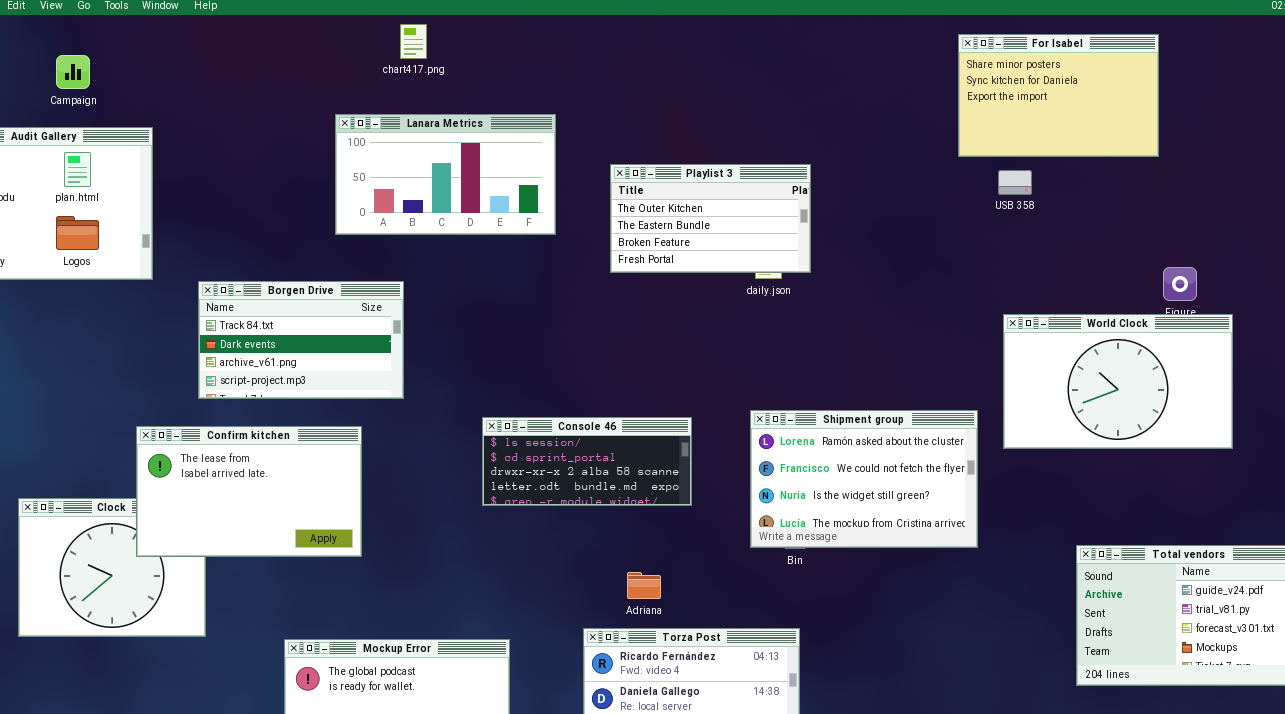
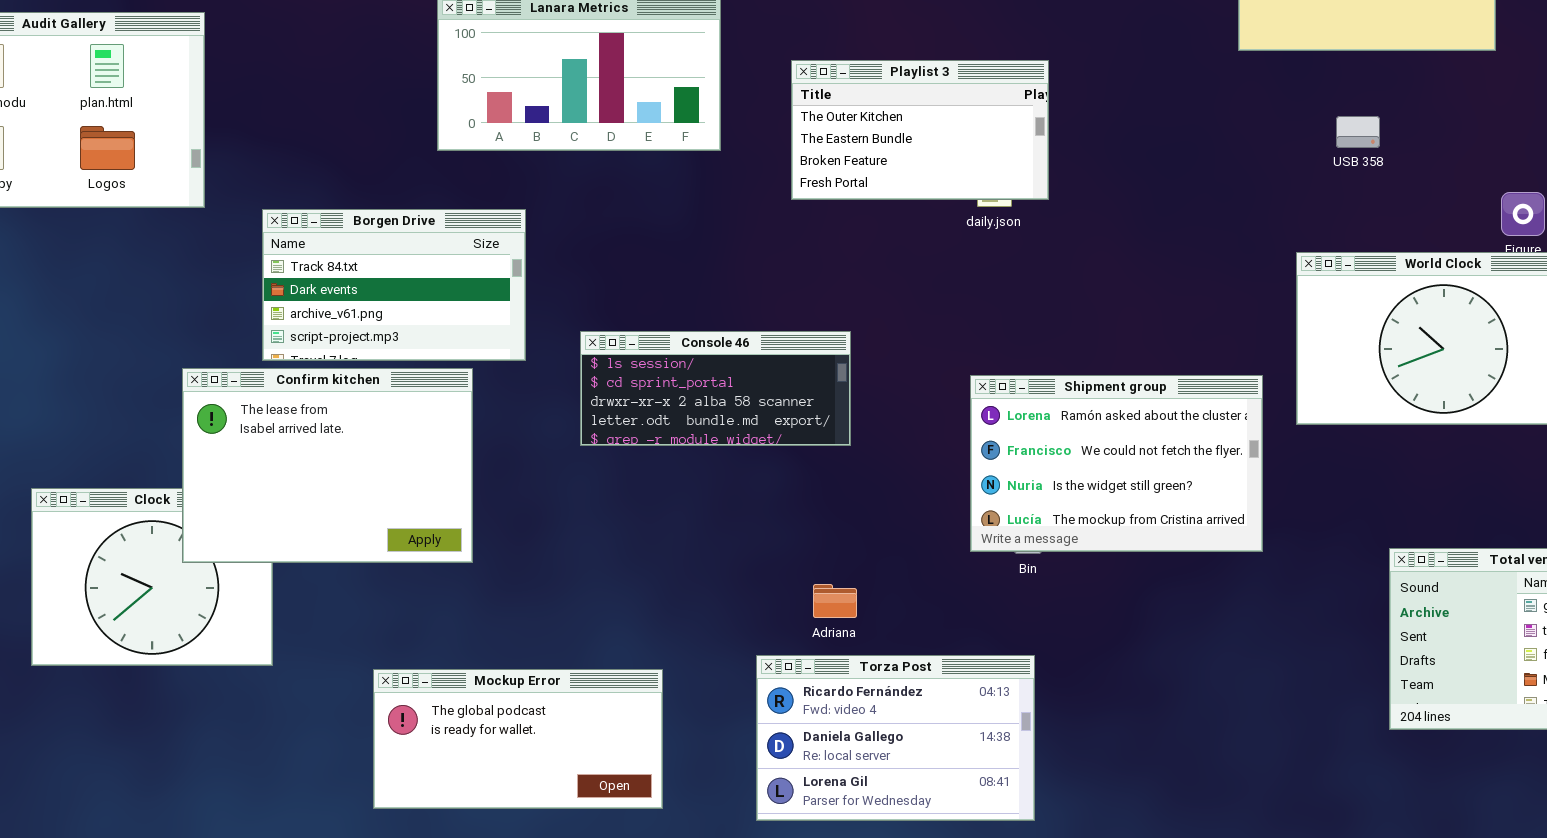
USB 358: [998,170,1032,195] -> [1336,116,1380,148], moved
Console 46: [482,417,692,506] -> [580,331,851,446], moved
Confirm kitchen: [136,426,362,557] -> [182,368,473,563], resized

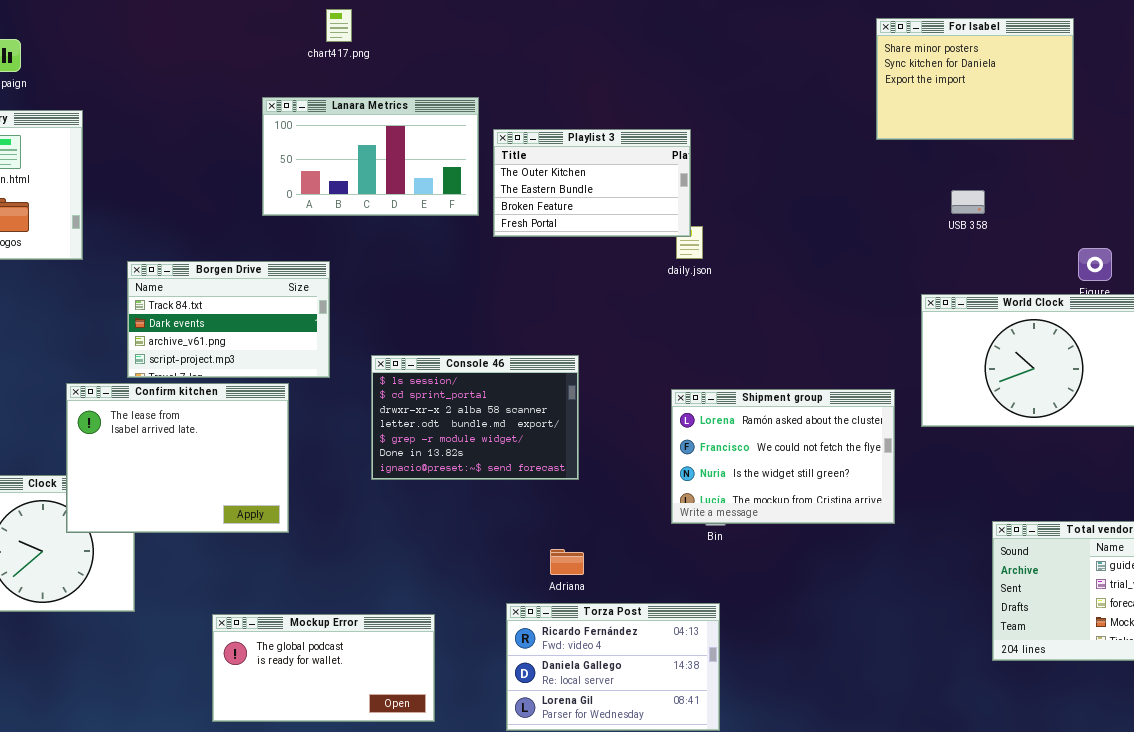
Playlist 3: [791,60,1049,200] -> [493,129,691,237], moved
Console 46: [580,331,851,446] -> [371,355,579,480], resized

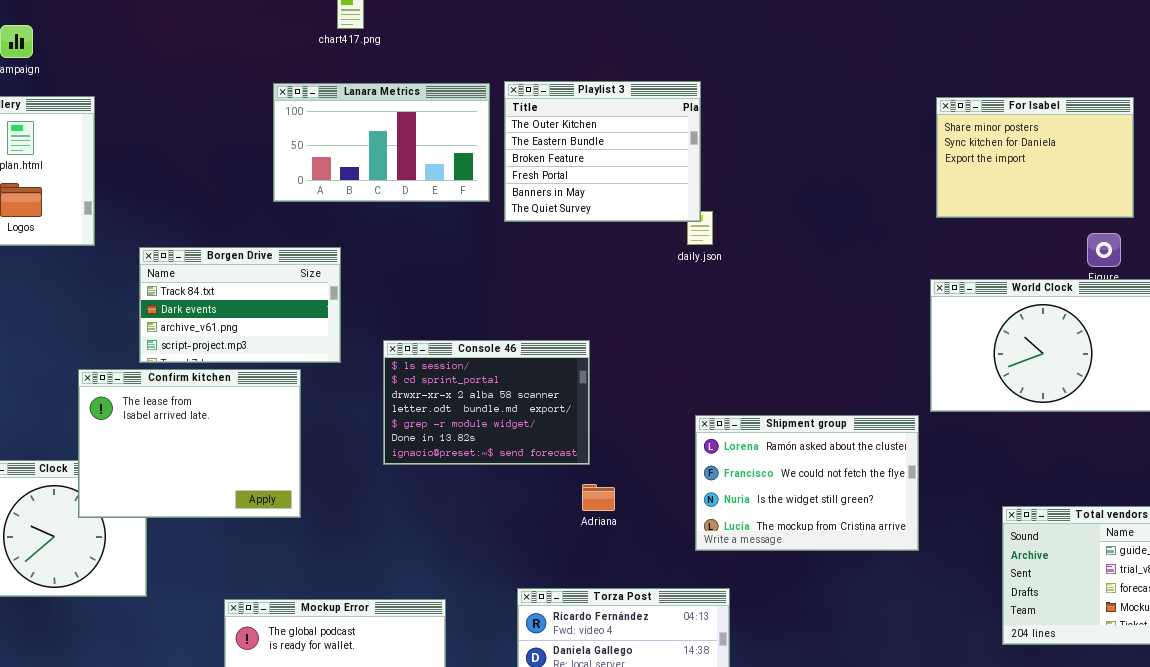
For Isabel: [876,18,1074,140] -> [936,97,1134,218], moved
Playlist 3: [493,129,691,237] -> [504,81,701,222], resized
Shipment group: [671,389,895,524] -> [695,415,919,551], moved
Adriana: [550,549,584,575] -> [582,484,615,511], moved

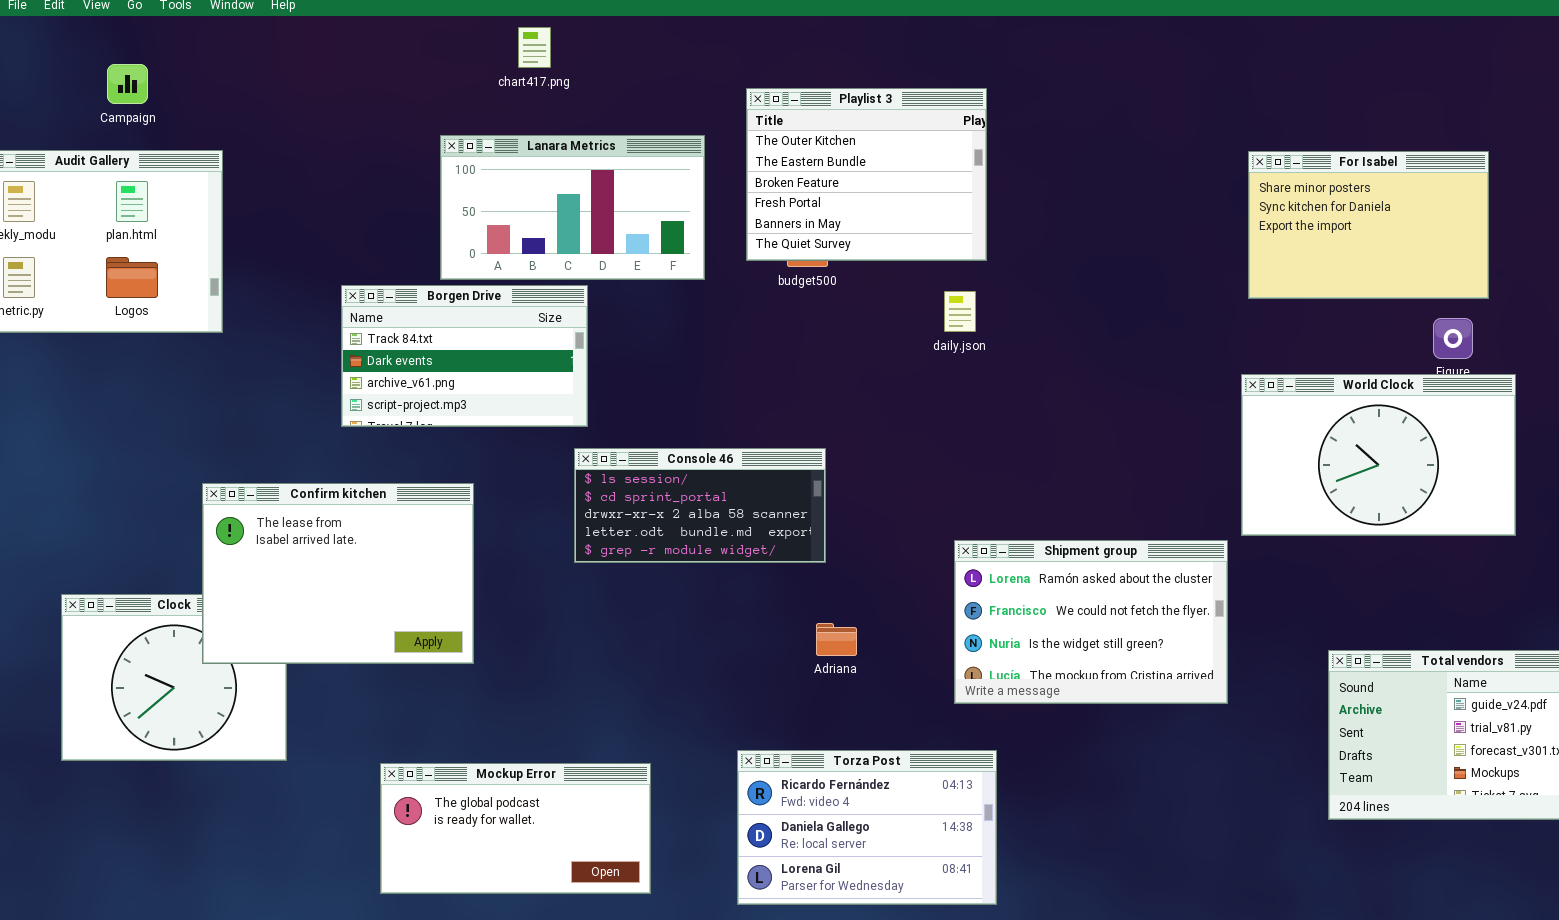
Playlist 3: [504,81,701,222] -> [746,88,987,261], moved
Borgen Drive: [139,247,341,363] -> [341,285,588,427], moved
Console 46: [383,340,590,465] -> [574,448,826,563], resized

